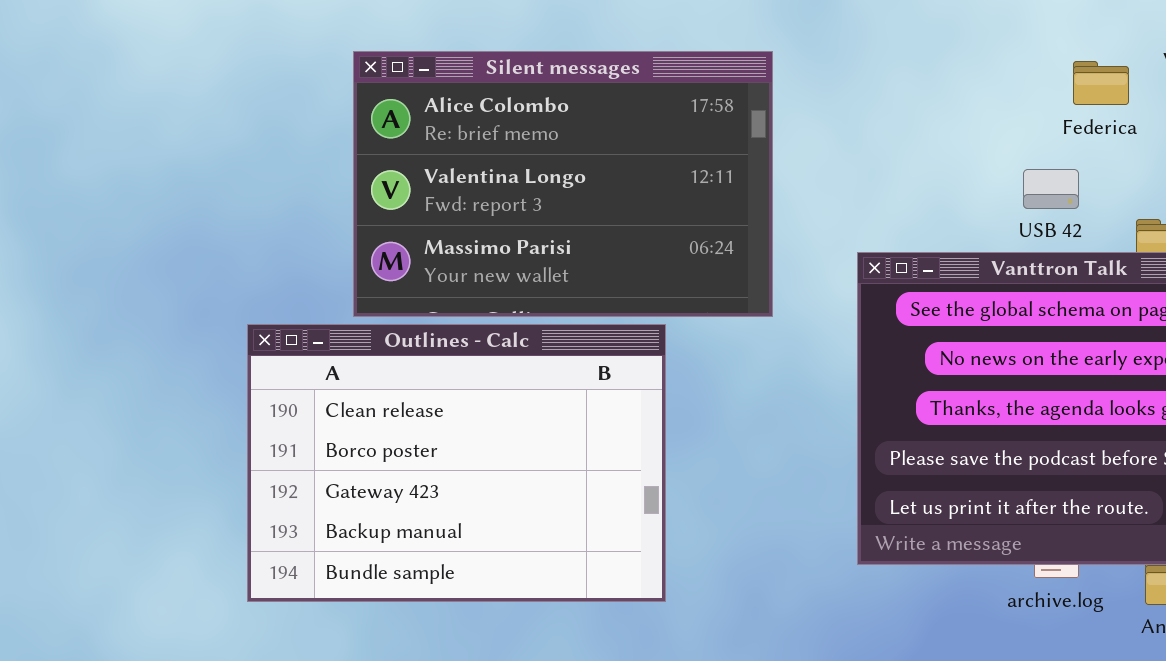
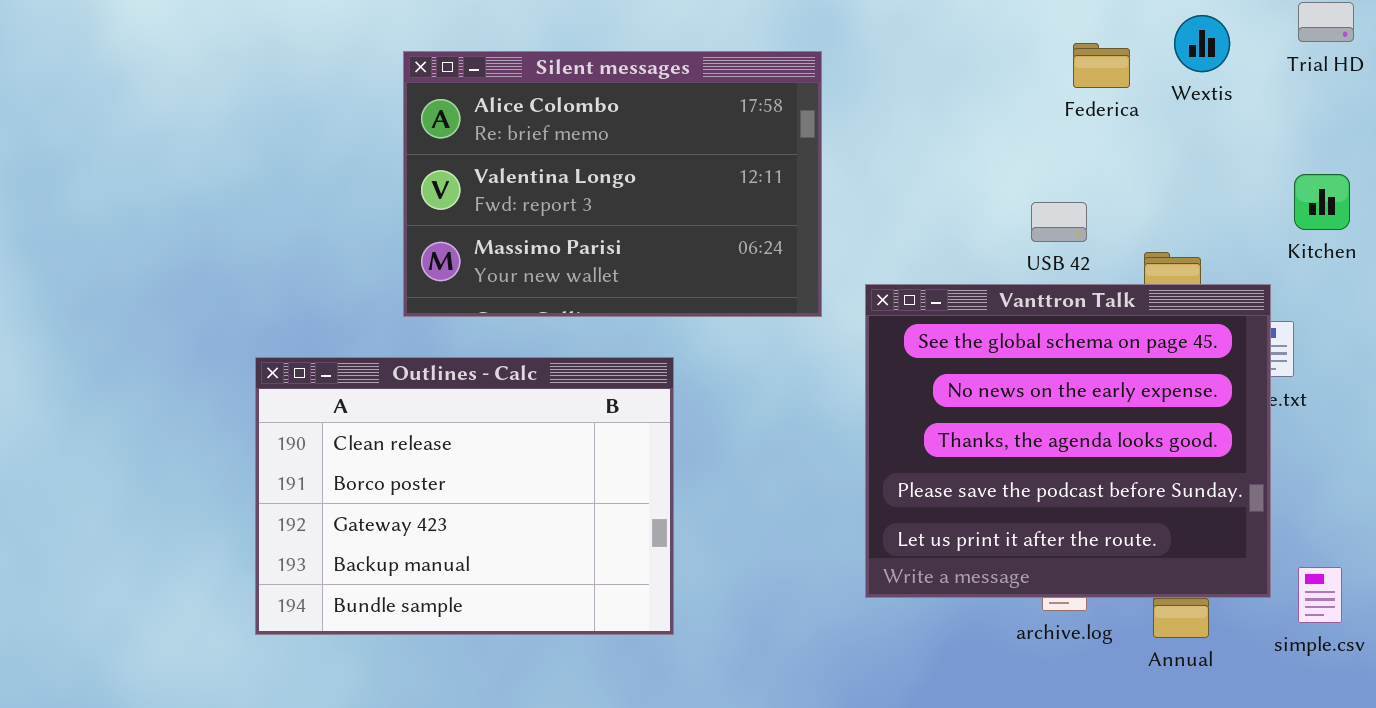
Silent messages: [353,51,773,317] -> [403,51,822,317], moved
Federica: [1073,61,1129,105] -> [1073,43,1130,88], moved

